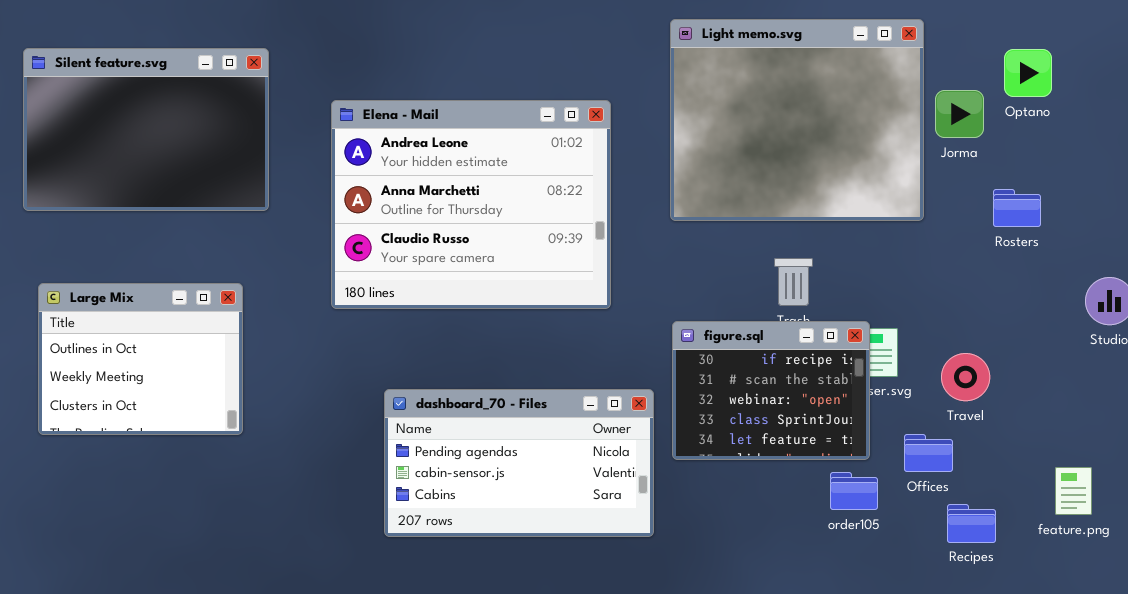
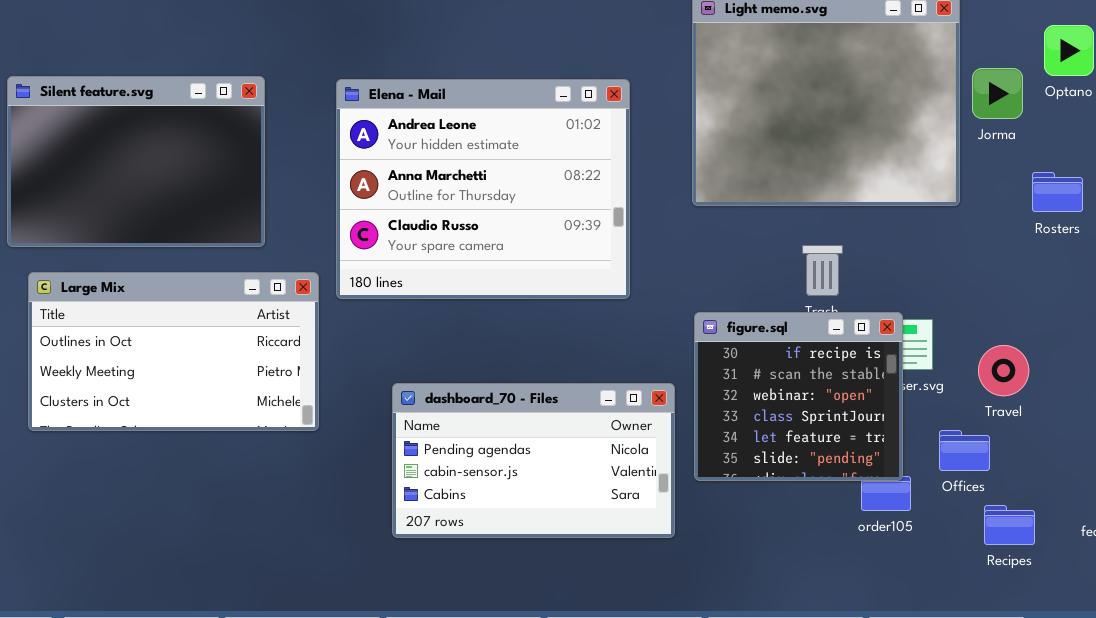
Silent feature.svg: [23,48,269,211] -> [7,76,265,247], moved
Large Mix: [38,283,243,435] -> [28,272,319,431], resized
figure.sql: [672,321,870,460] -> [694,312,903,481], resized

